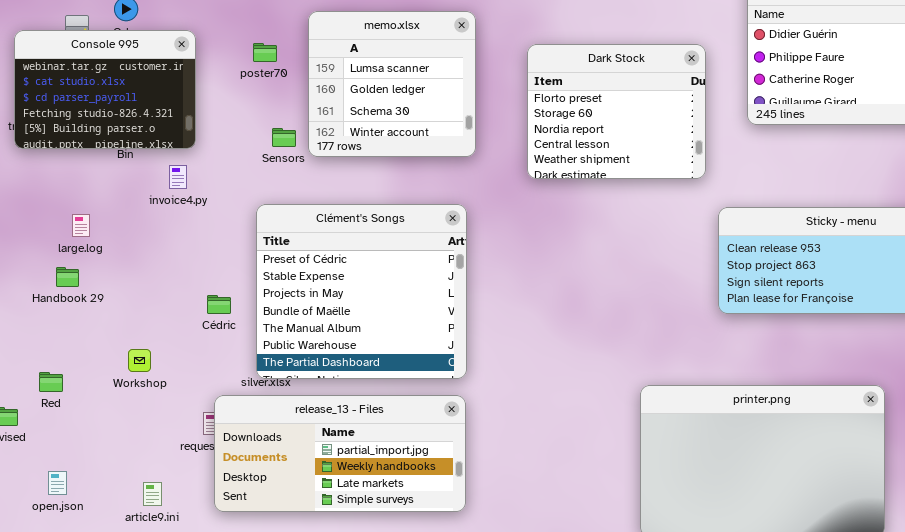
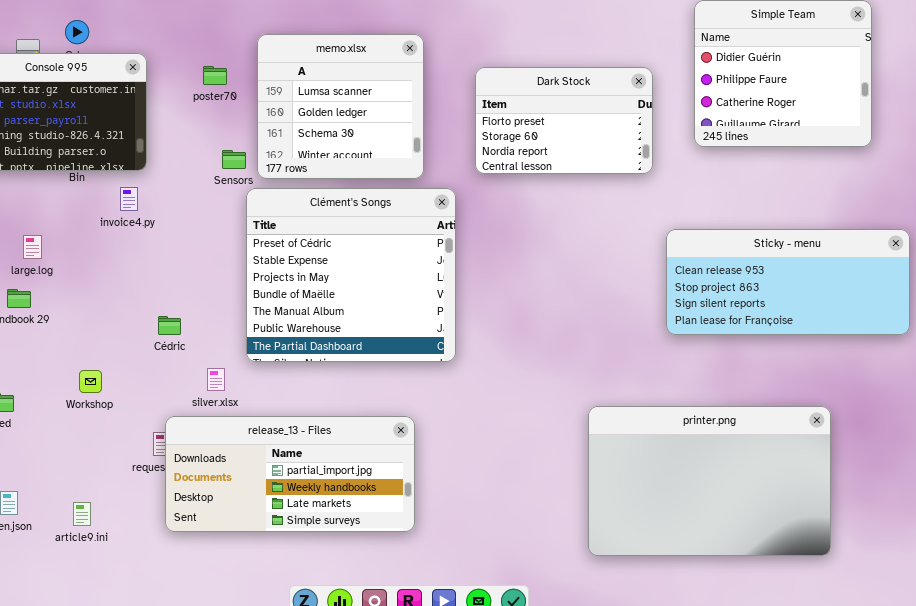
Dark Stock: [527,44,706,179] -> [475,67,653,174], resized
Clément's Songs: [256,204,467,379] -> [246,188,456,362], moved
article9.ini: [143,482,162,506] -> [73,502,91,526], moved

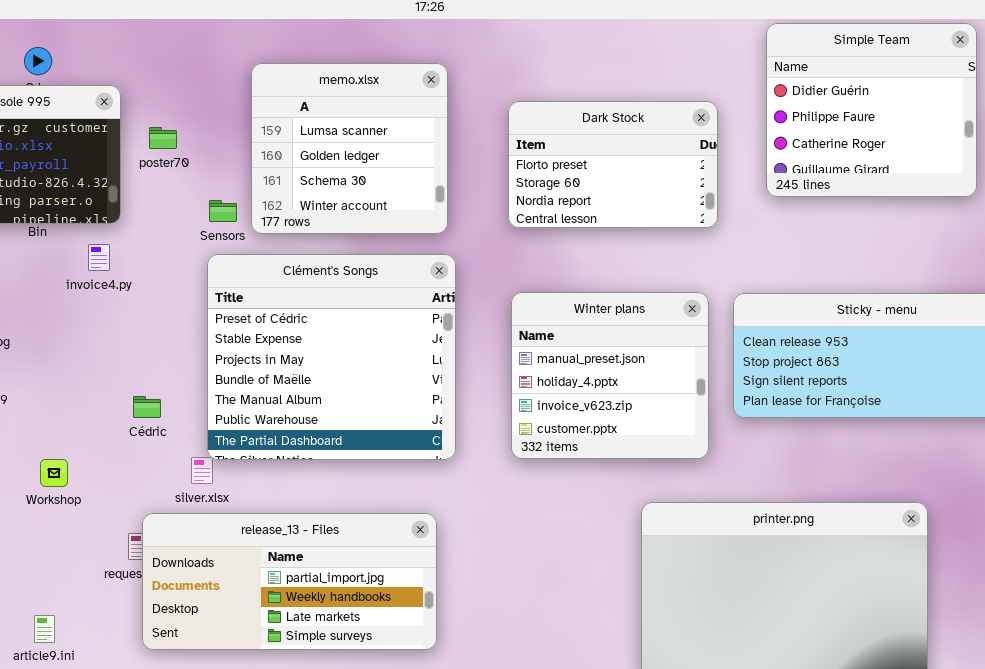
poster70: [203,66,227,85] -> [149,127,177,149], moved
Clément's Songs: [246,188,456,362] -> [207,254,456,460], moved
Winter plans: none -> [511,292,709,459], opened

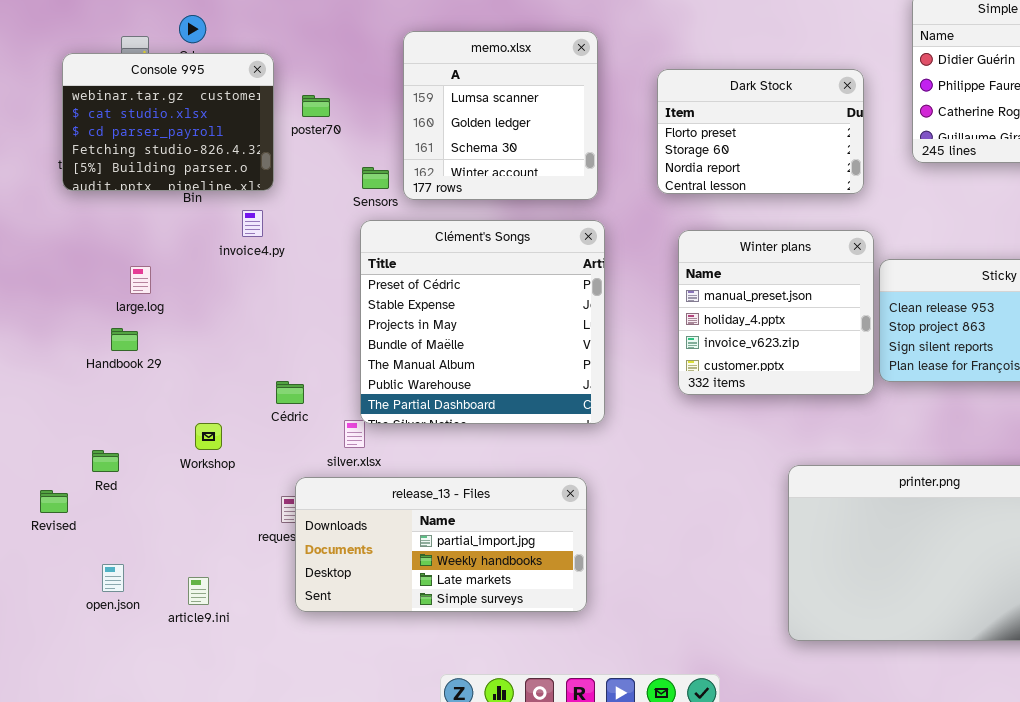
Winter plans: [511,292,709,459] -> [678,230,874,395], moved
Cédric: [133,396,161,418] -> [276,381,304,404], moved

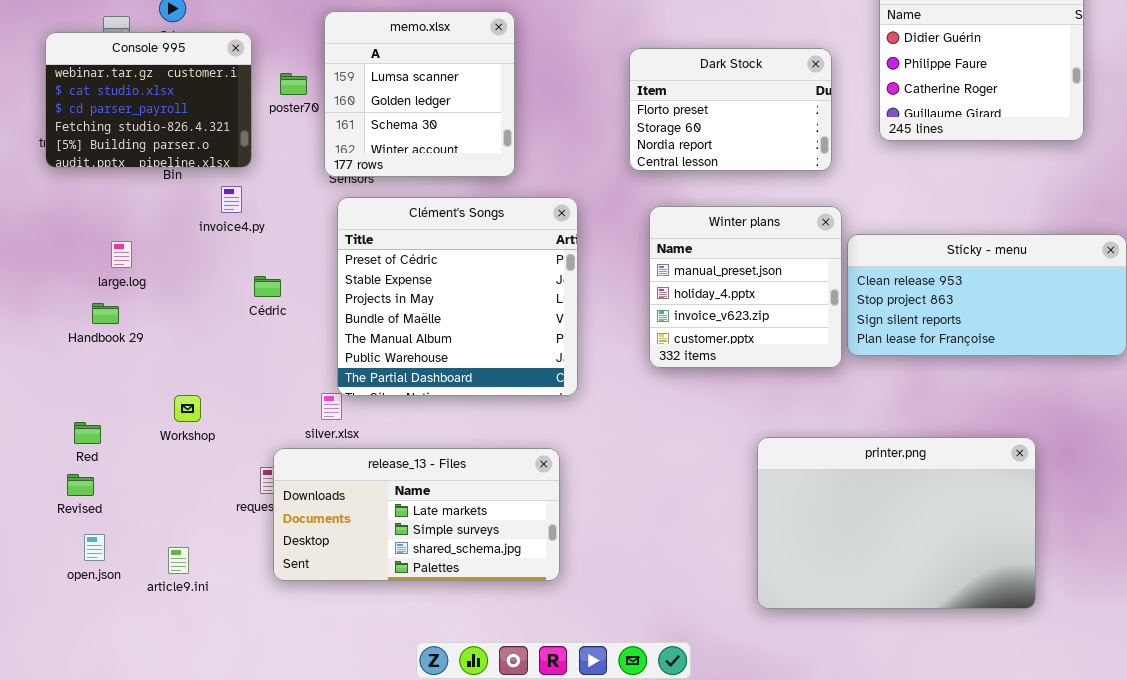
memo.xlsx: [403,31,598,200] -> [324,11,515,177], moved
Cédric: [276,381,304,404] -> [254,276,281,297], moved
release_13 - Files: [295,477,587,612] -> [273,448,560,581], scrolled down 2 rows
Revised: [40,490,68,513] -> [67,474,94,496], moved

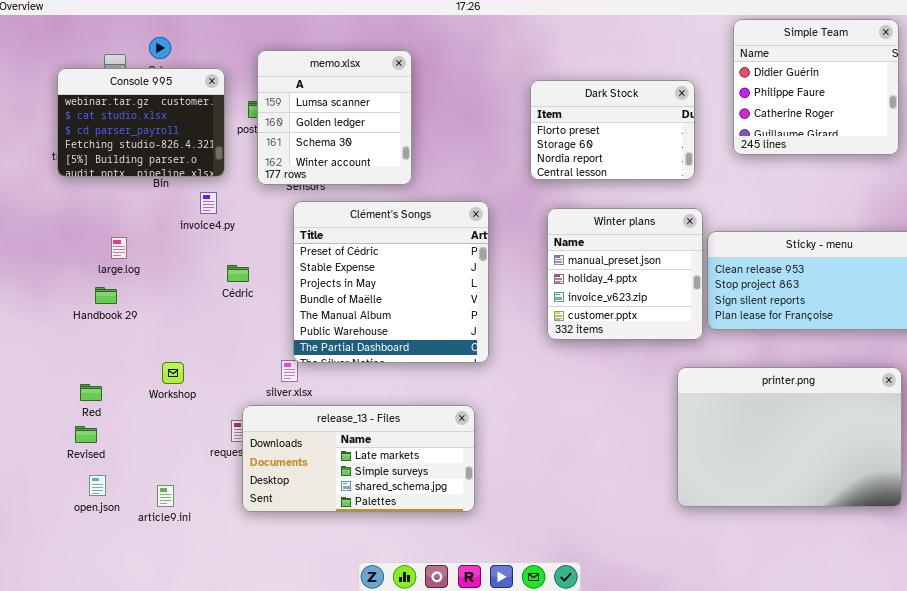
memo.xlsx: [324,11,515,177] -> [257,50,412,185], moved
printer.png: [757,437,1036,609] -> [677,367,902,507], moved

